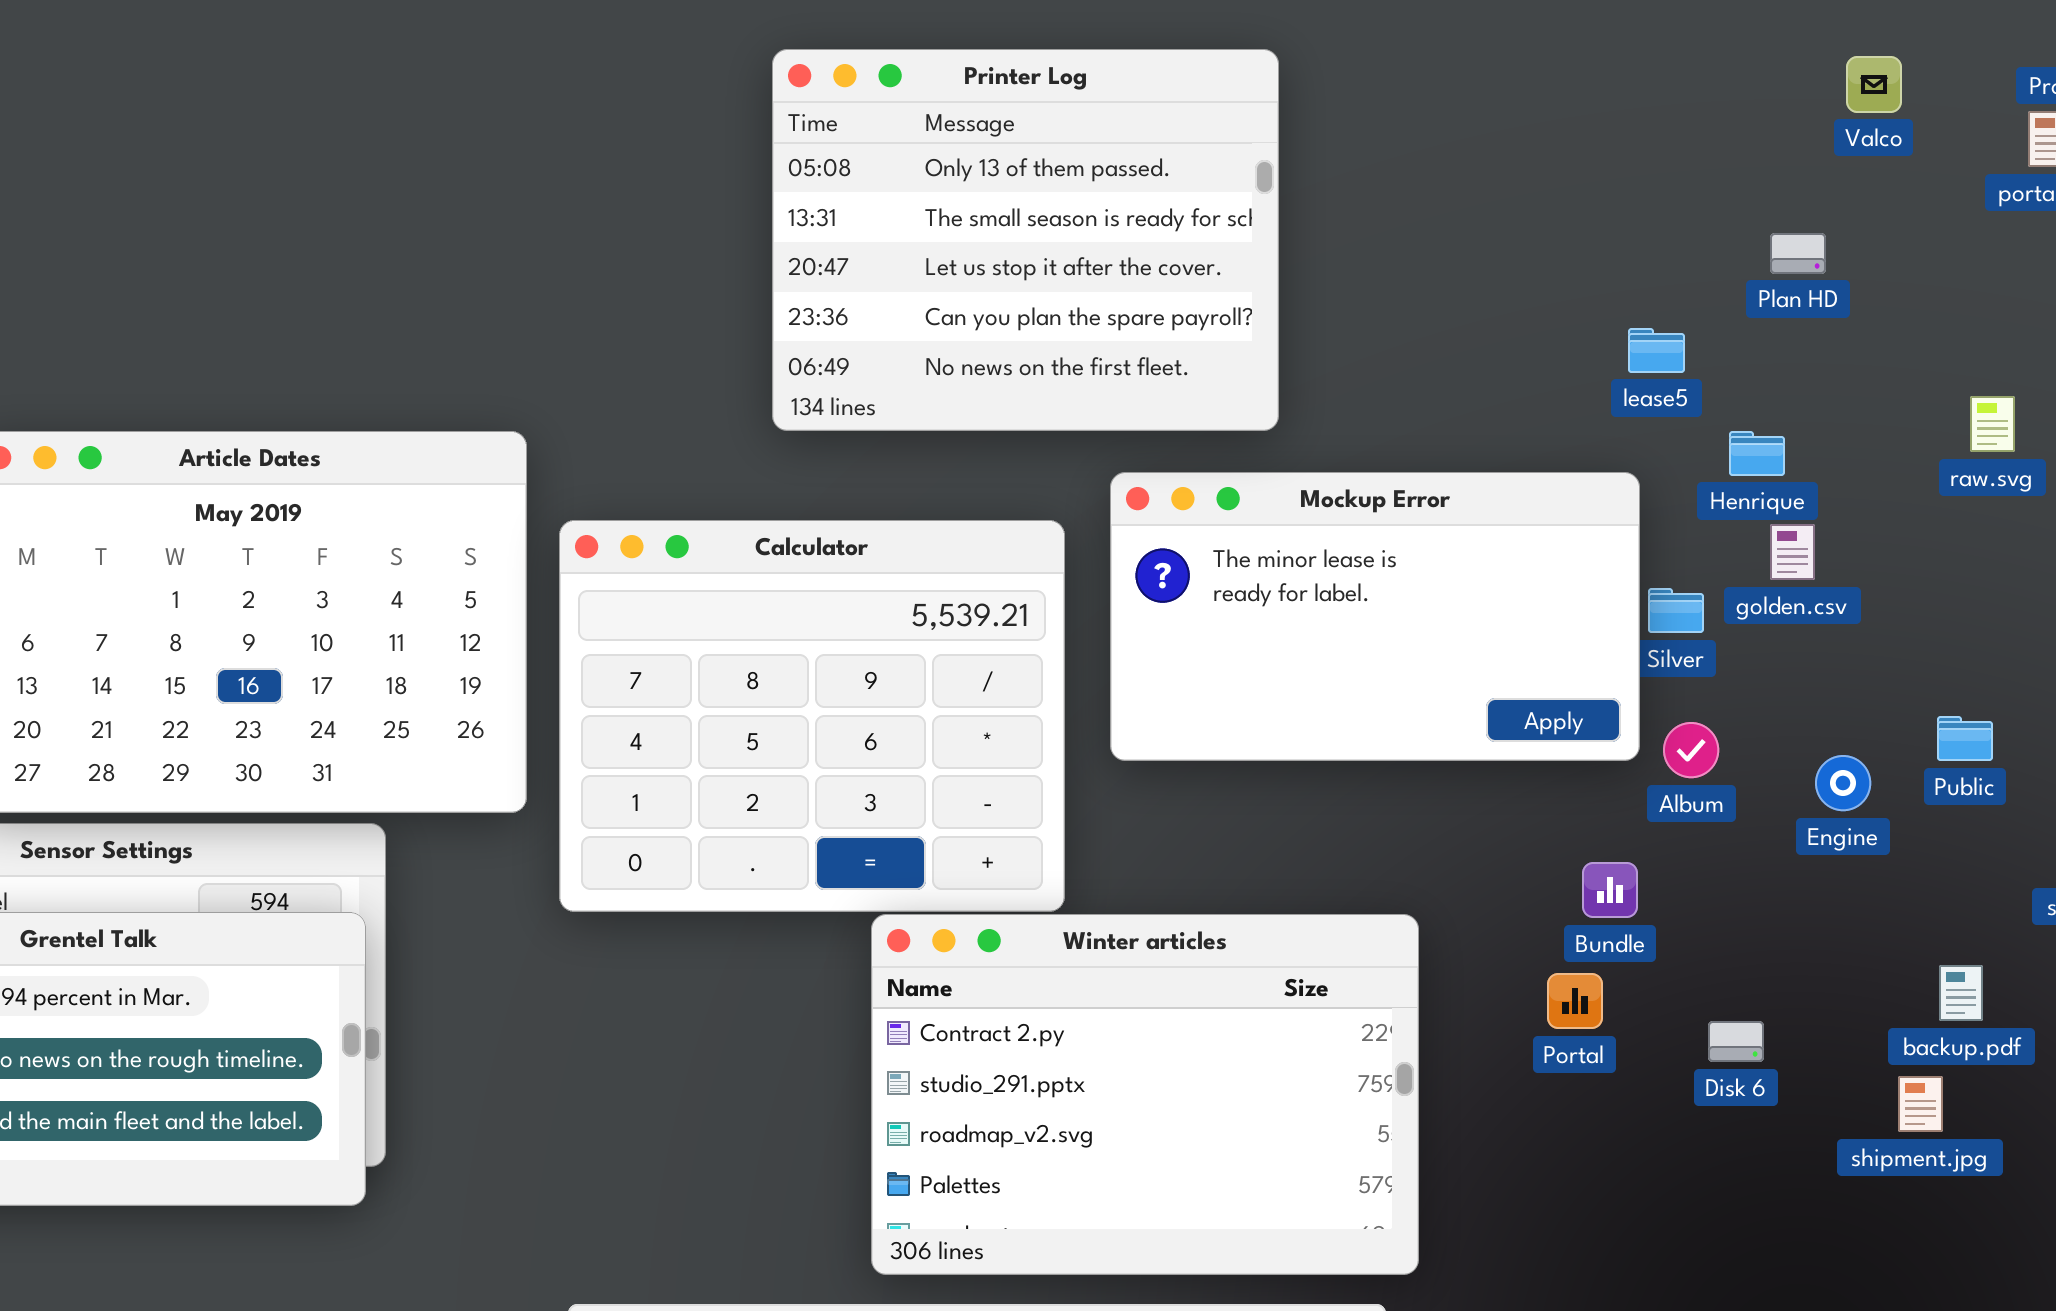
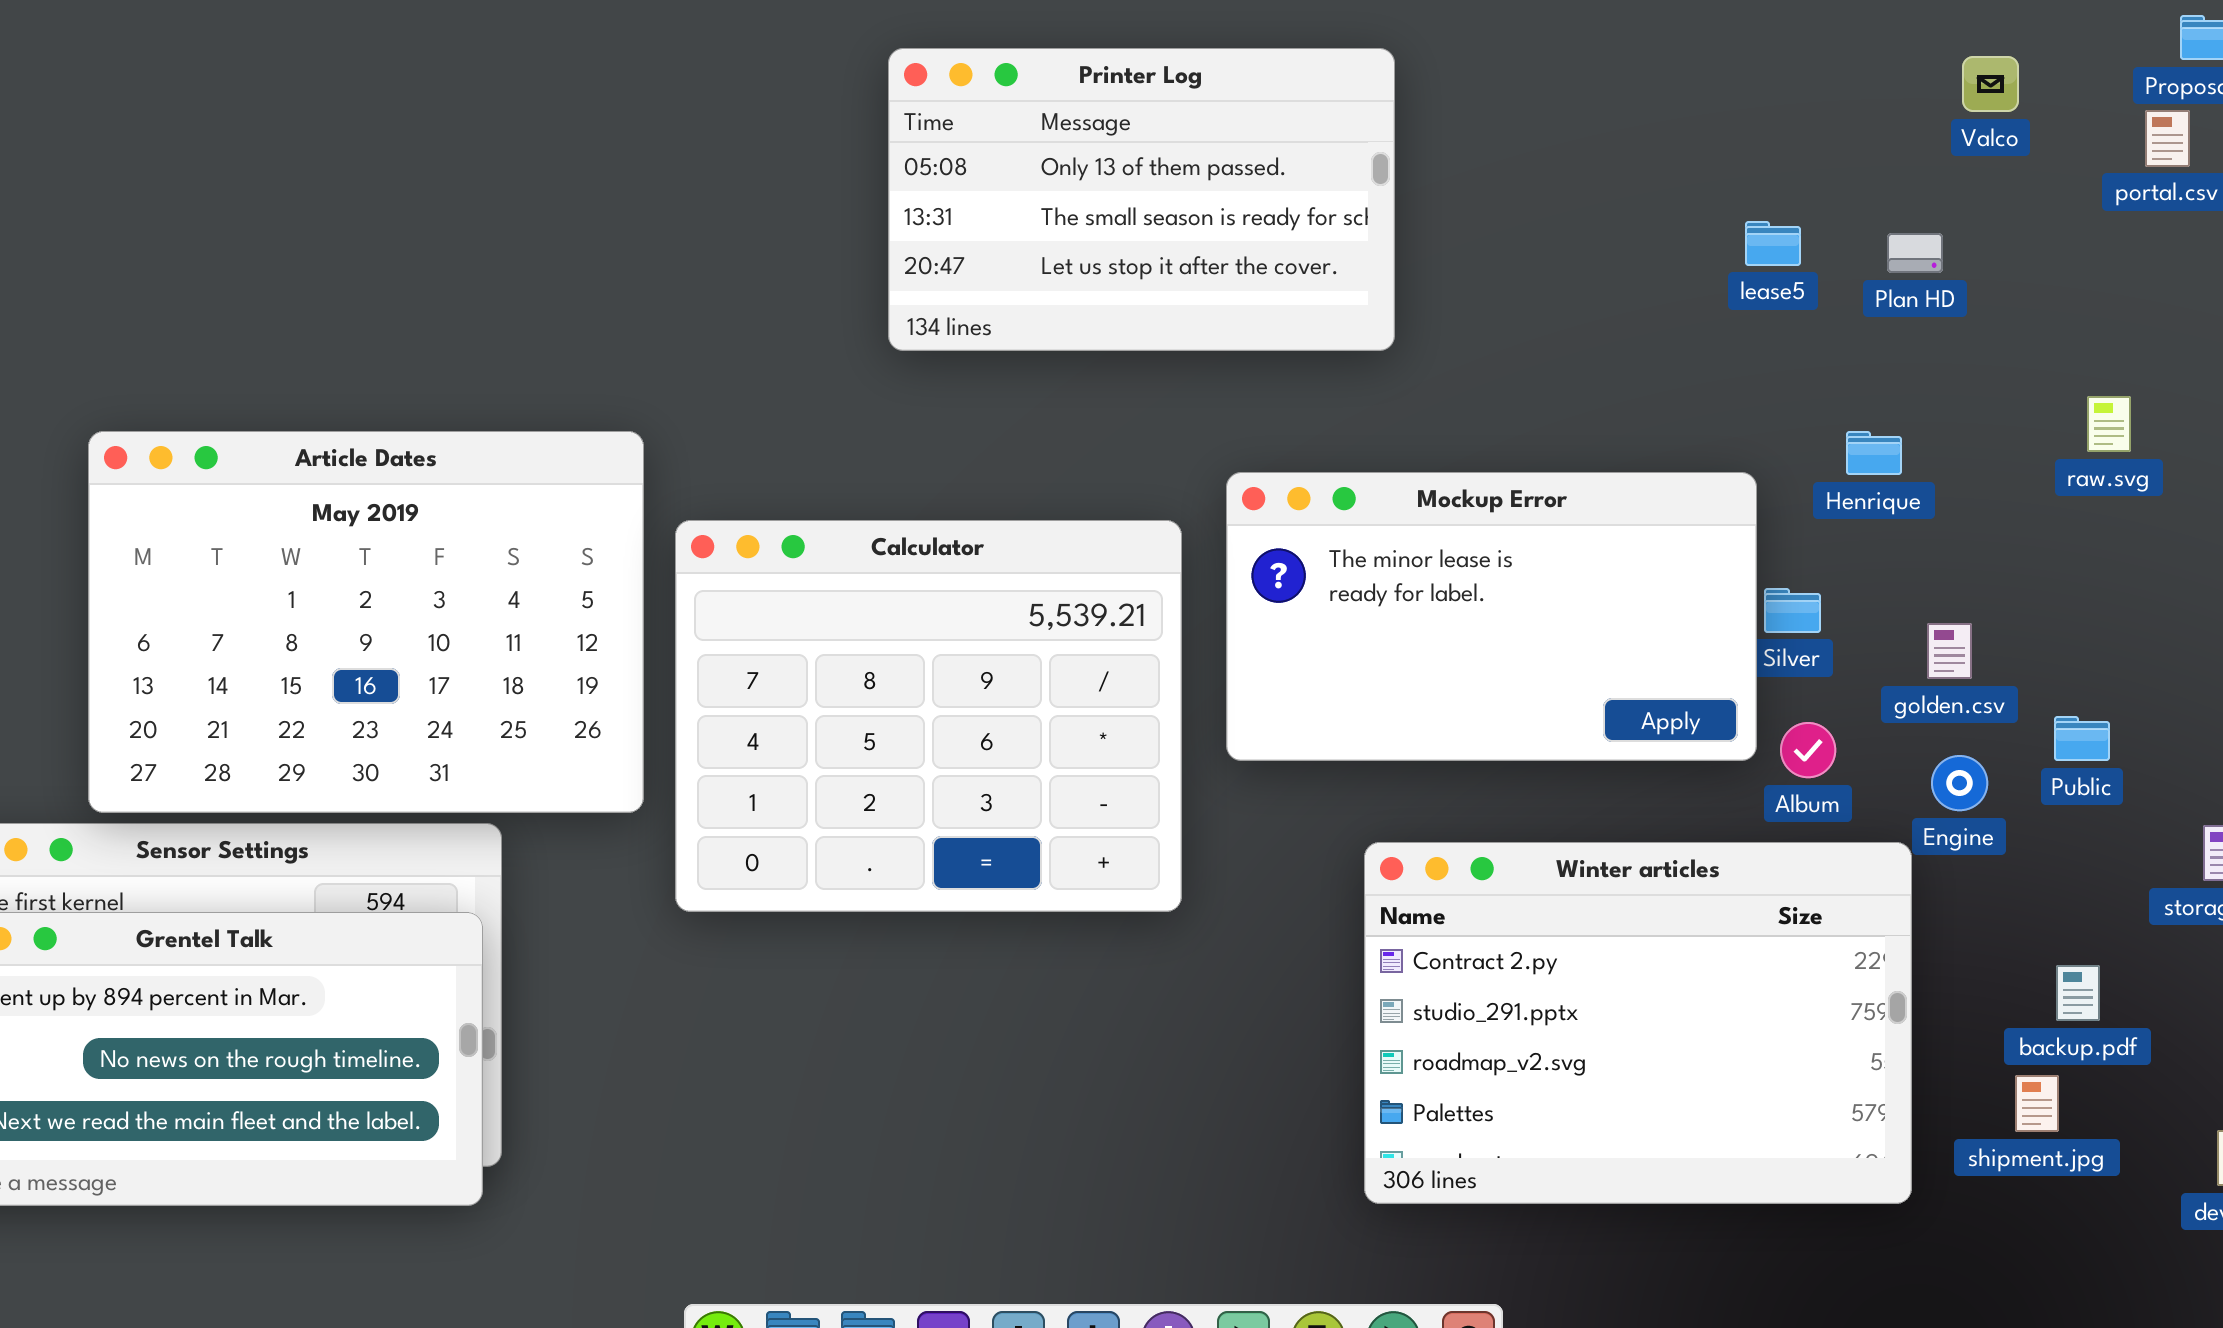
Printer Log: [772,49,1279,431] -> [888,48,1395,351], resized
lease5: [1628,328,1685,373] -> [1745,221,1801,266], moved
golden.csv: [1770,524,1815,580] -> [1927,623,1972,679], moved
Winter articles: [871,914,1419,1275] -> [1364,842,1912,1204], moved

